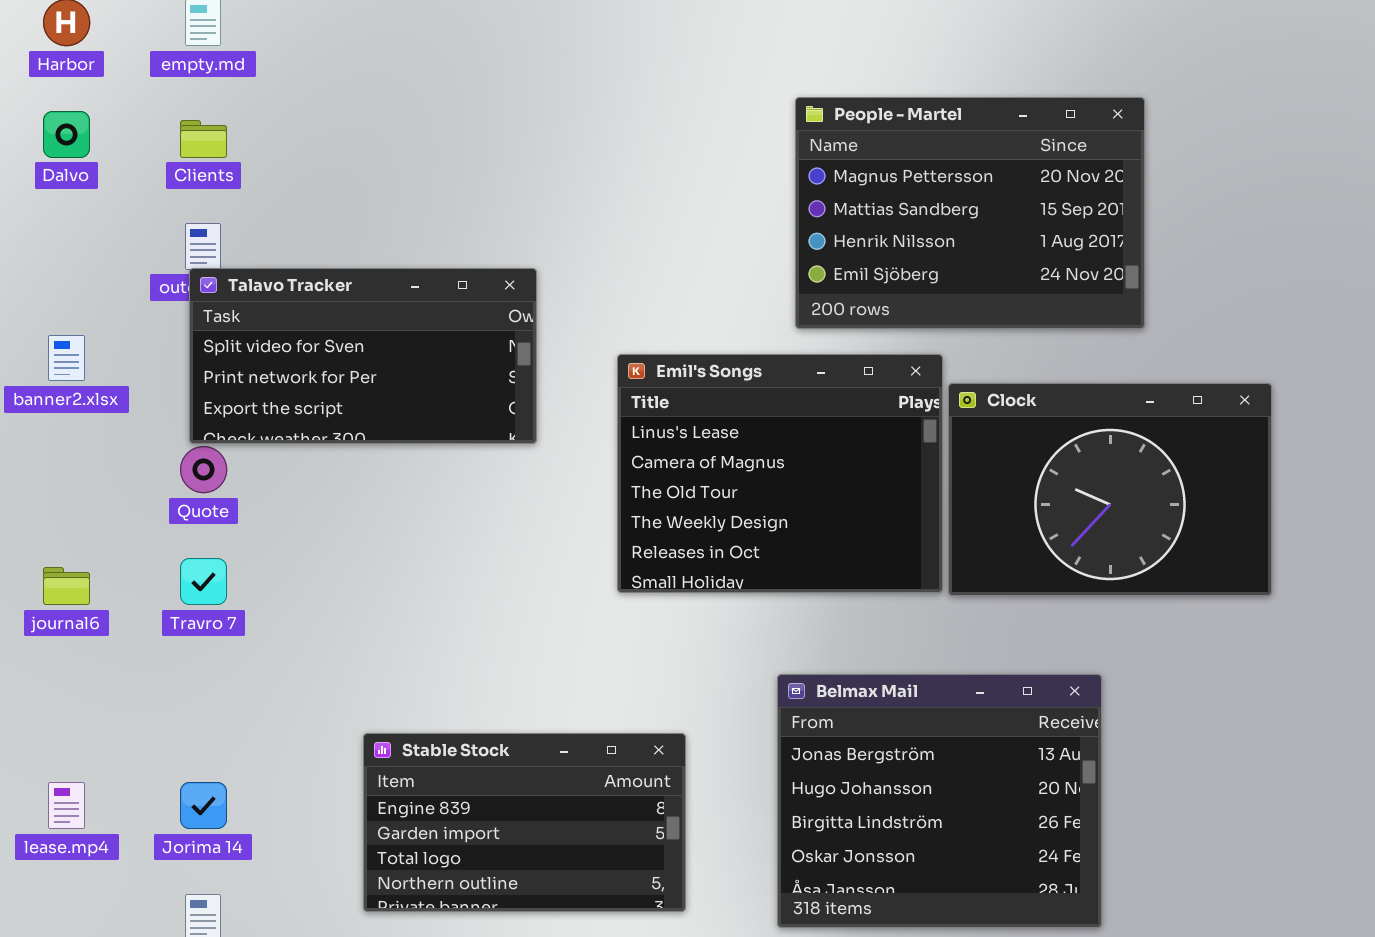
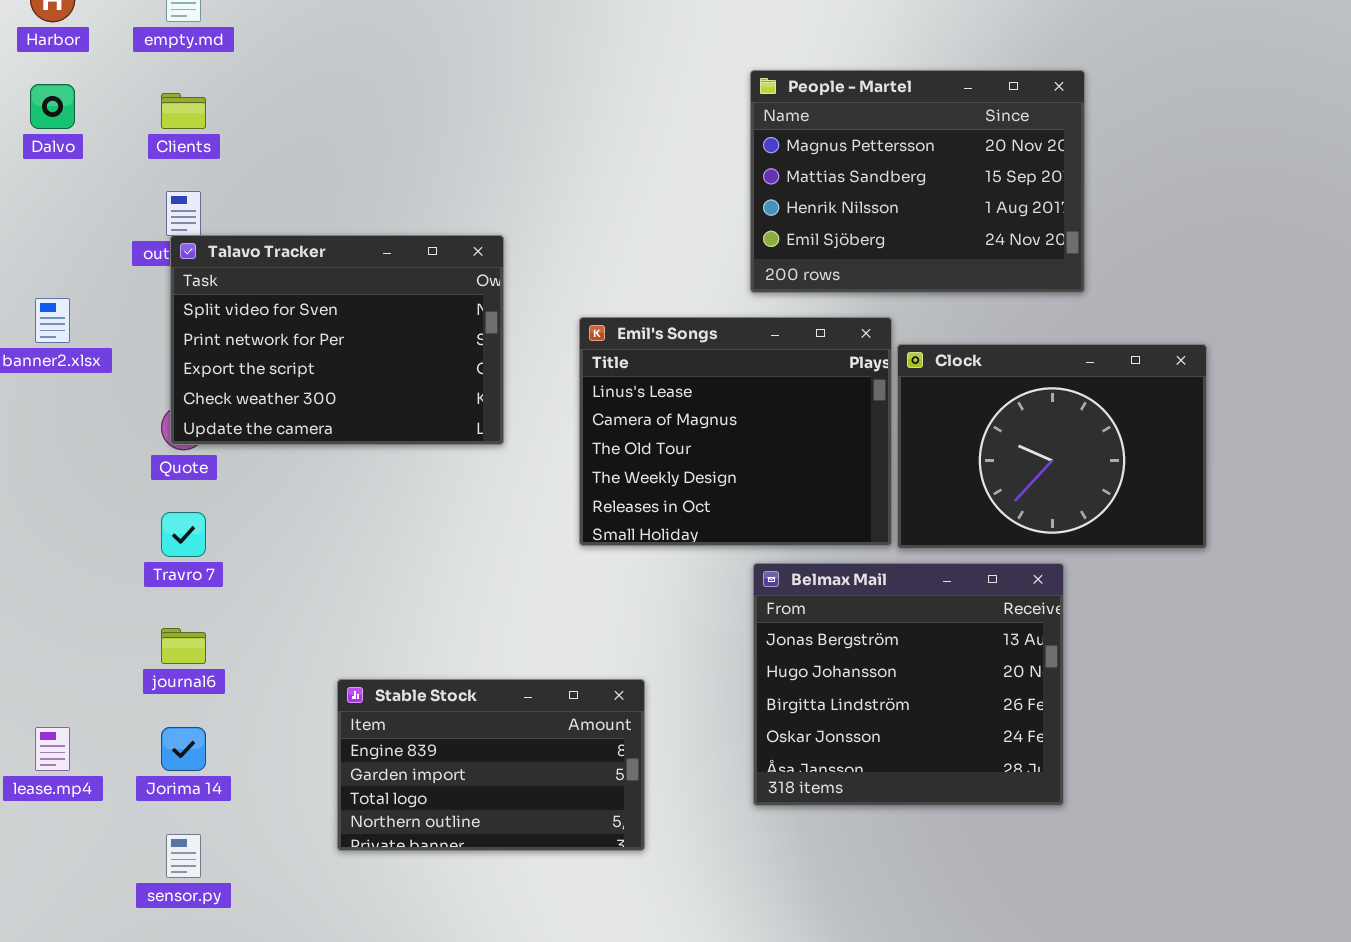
Talavo Tracker: [189,268,537,444] -> [170,235,504,445], resized
journal6: [43,567,90,605] -> [161,628,206,664], moved
Belmax Mail: [777,674,1102,928] -> [753,563,1064,806], moved

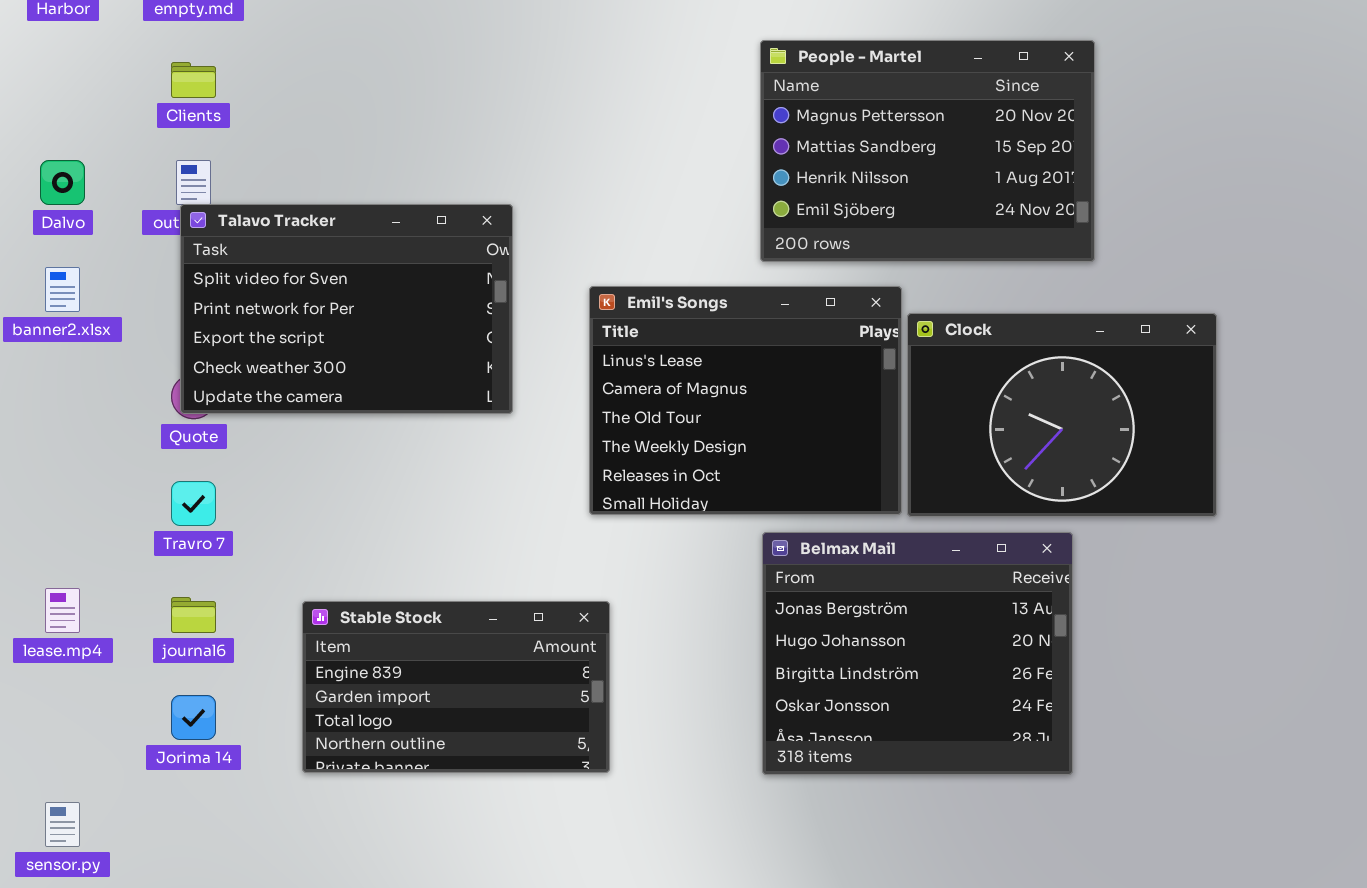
Dalvo: [30,84,75,129] -> [40,160,85,205], moved
Stable Stock: [337,679,645,851] -> [302,601,610,773], moved
lease.mp4: [35,727,70,771] -> [45,588,80,633], moved
sensor.py: [166,834,201,878] -> [45,802,80,847], moved

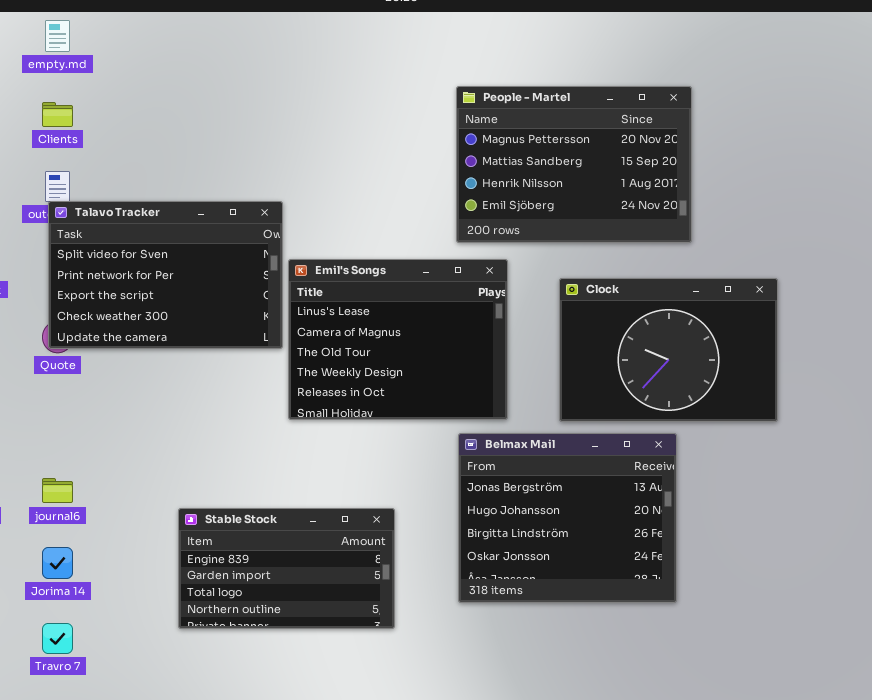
Emil's Songs: [589,286,902,515] -> [288,259,508,420], moved
Travro 7: [171,481,216,526] -> [42,623,73,654], moved
Stable Stock: [302,601,610,773] -> [178,508,395,629], moved

